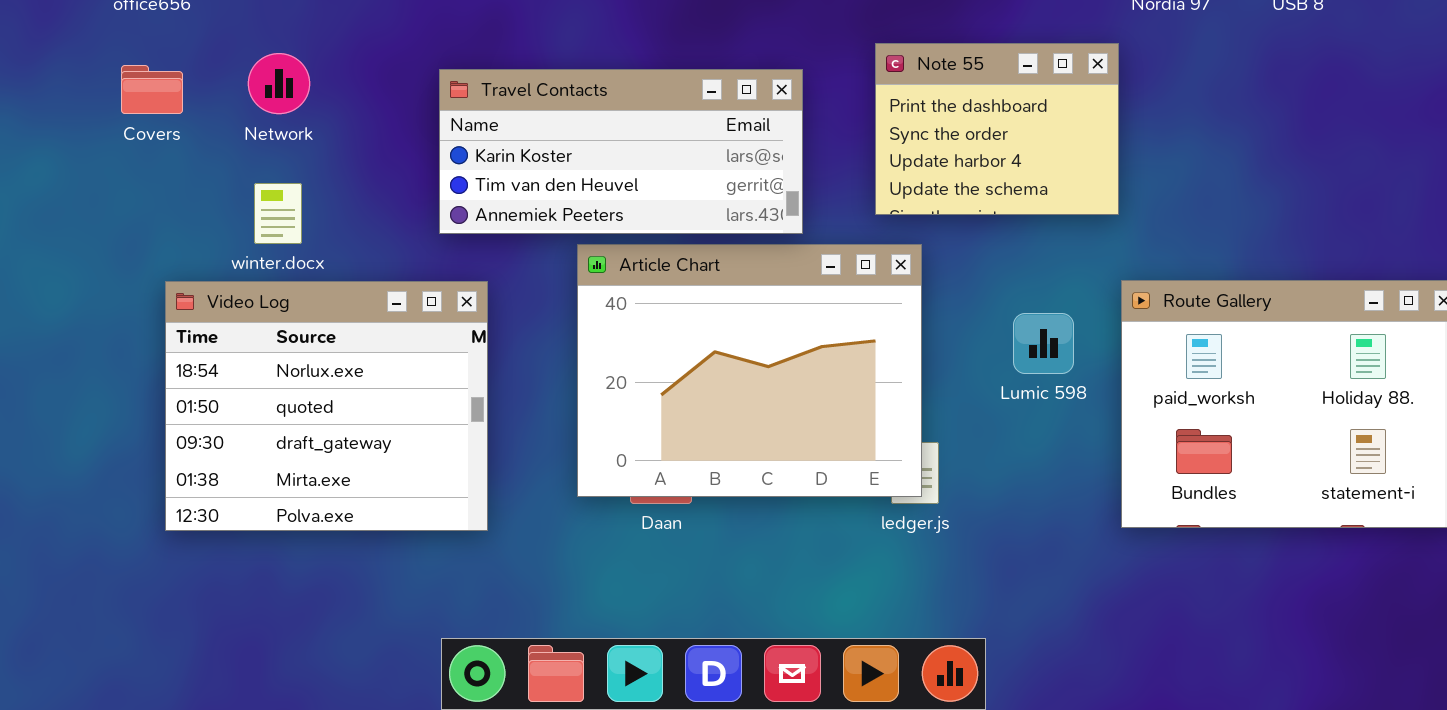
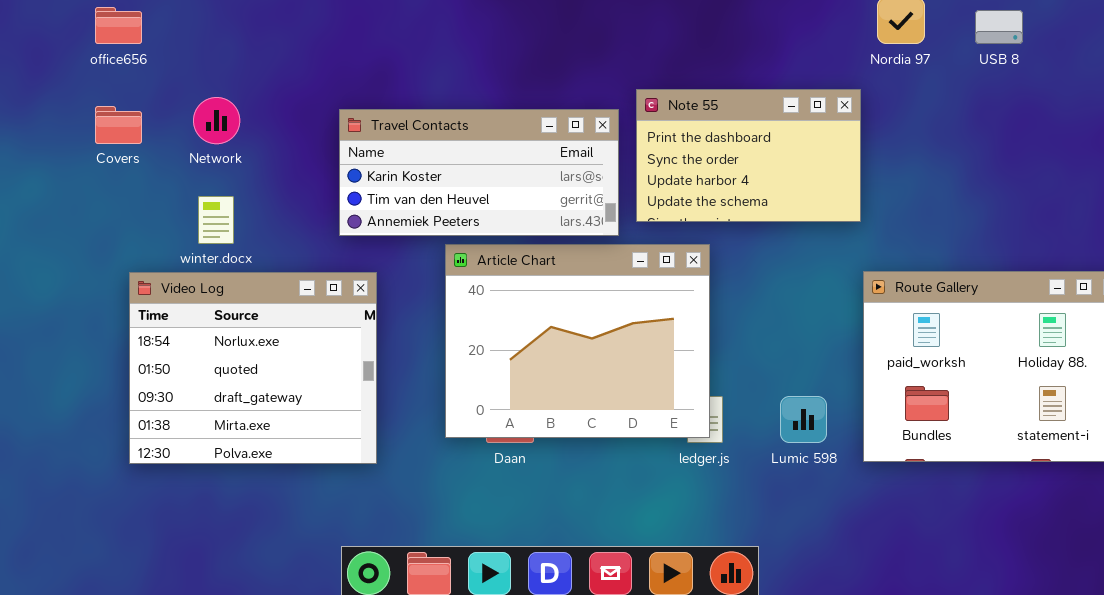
Note 55: [875,43,1119,215] -> [636,89,861,222], resized
Lumic 598: [1013,313,1074,374] -> [780,396,827,443], moved

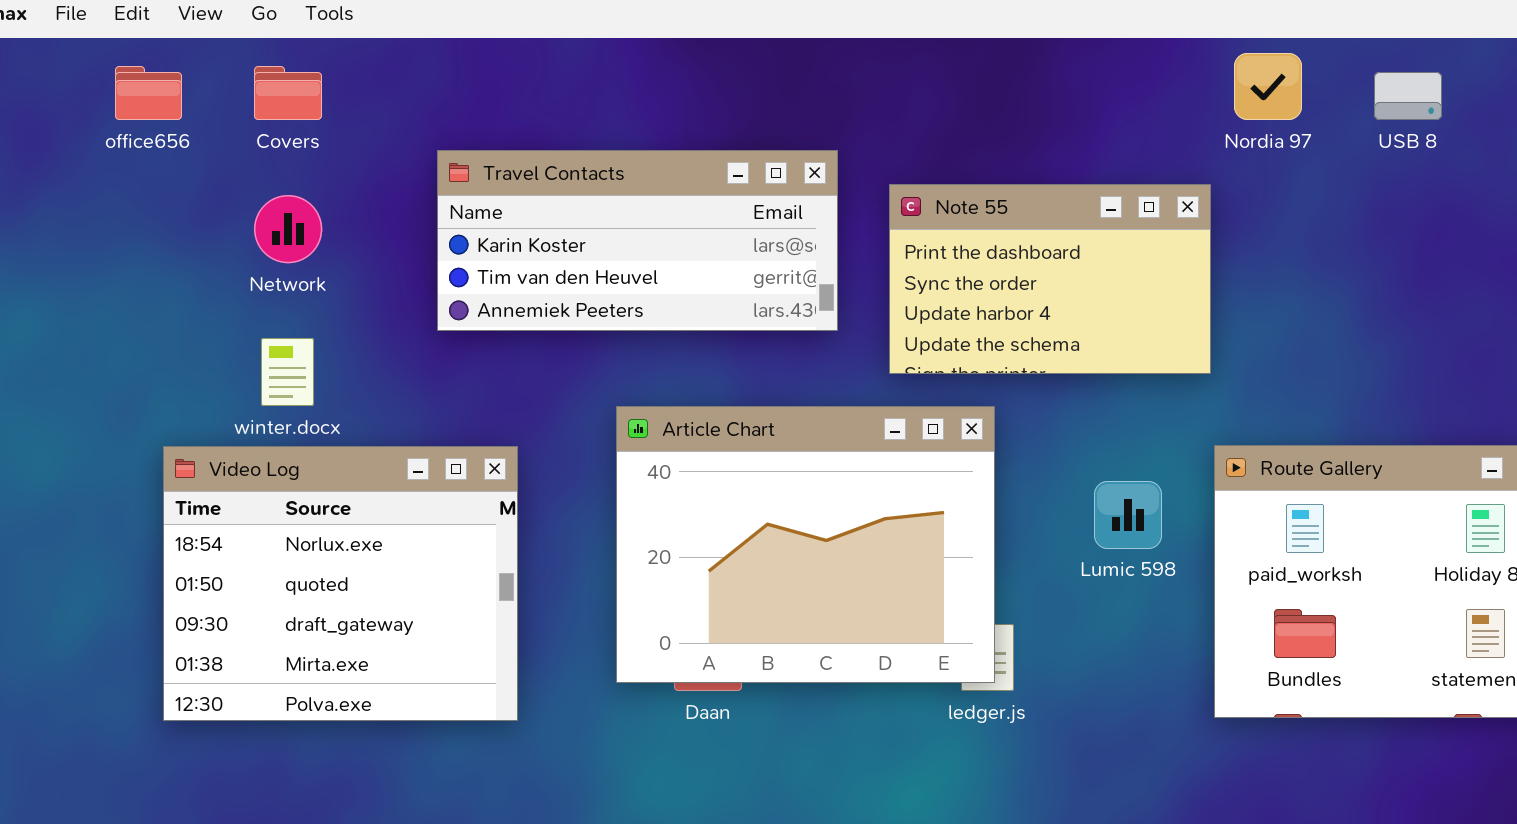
Covers: [95,106,142,144] -> [254,66,322,120], moved
Travel Contacts: [339,109,619,236] -> [437,150,838,331], moved
Lumic 598: [780,396,827,443] -> [1094,481,1162,549], moved

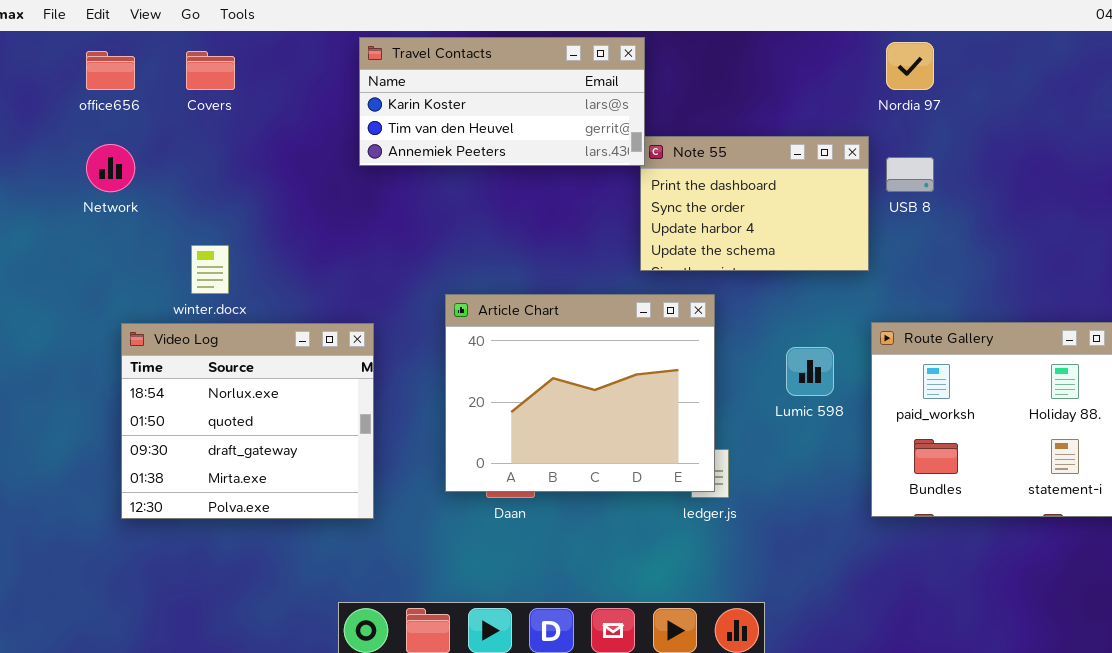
USB 8: [1374,72,1442,120] -> [886,157,934,192], moved
Travel Contacts: [437,150,838,331] -> [359,37,645,166], moved
Network: [254,195,322,263] -> [86,144,135,192], moved

